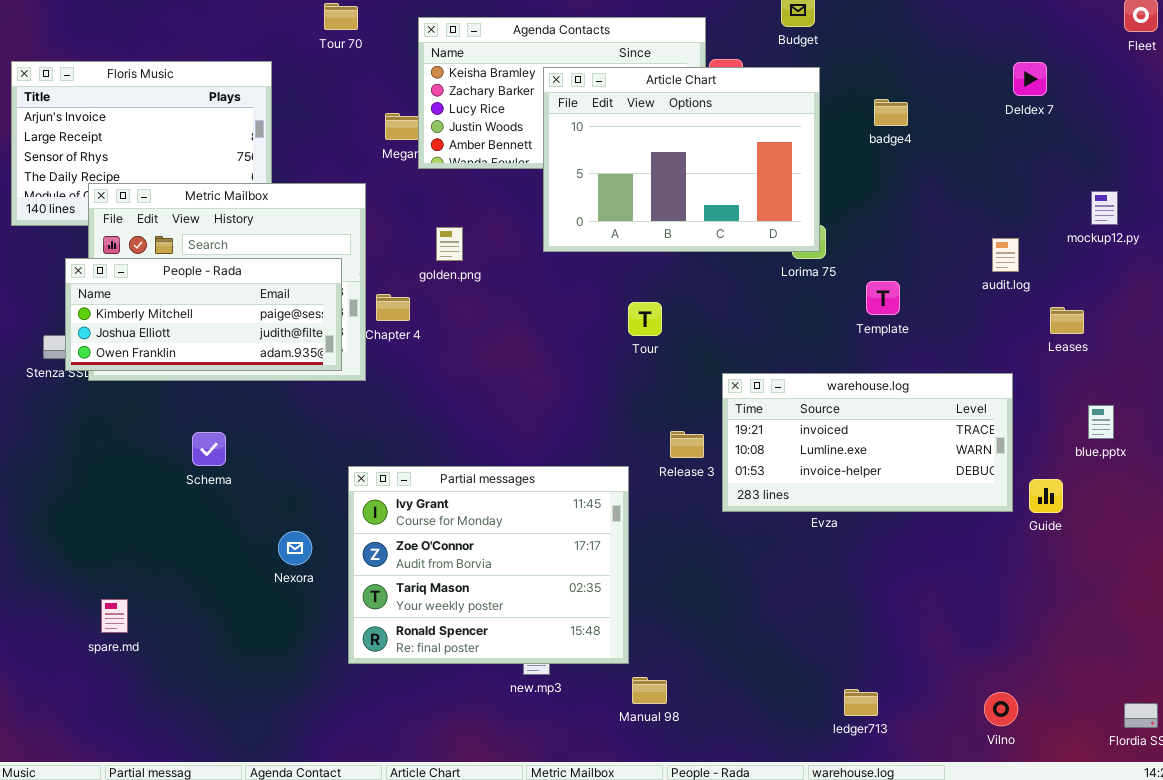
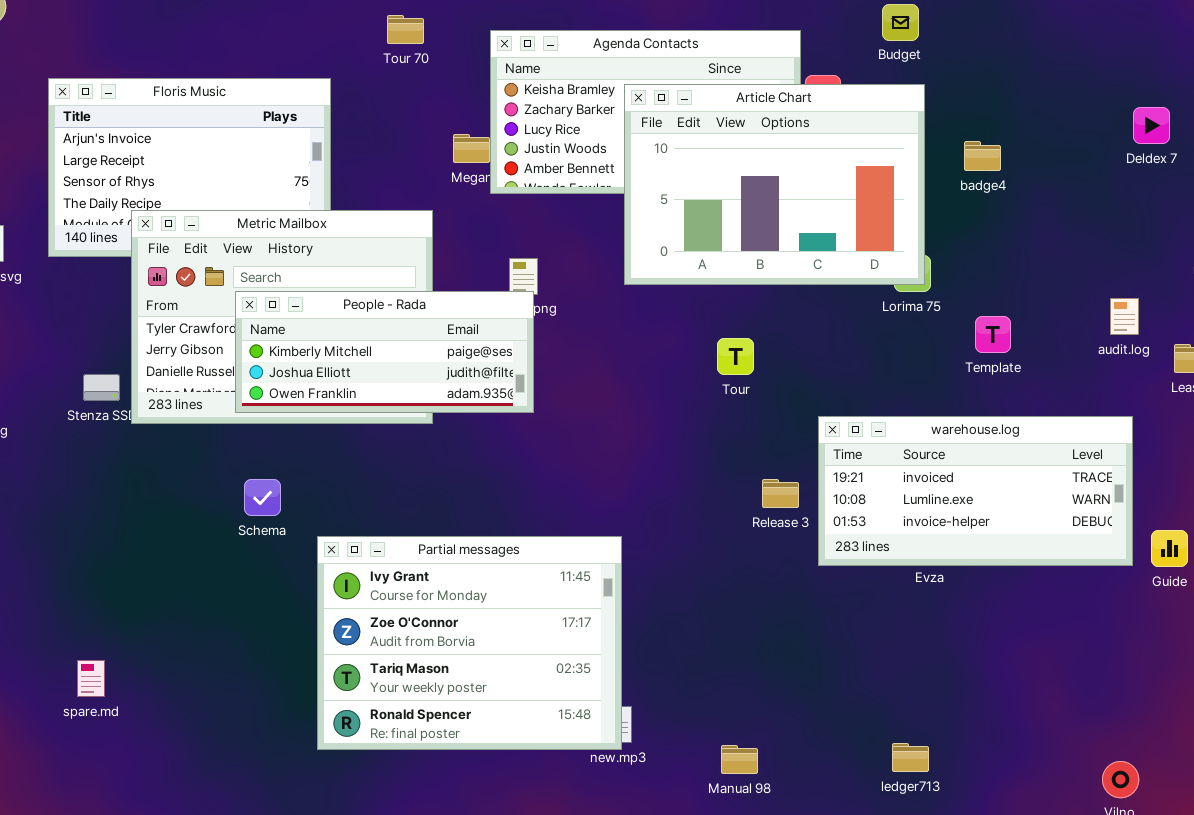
Deldex 7: [1013,62,1047,96] -> [1133,107,1170,144], moved
badge4: [874,99,908,126] -> [964,141,1001,171], moved
audit.log: [992,238,1019,272] -> [1110,298,1139,335], moved
People - Rada: [65,258,342,371] -> [235,291,534,413], moved
Partial messages: [348,466,629,664] -> [317,536,622,750], moved
spare.md: [101,599,128,633] -> [77,660,105,697], moved
ledger713: [844,689,878,716] -> [892,743,929,772], moved

